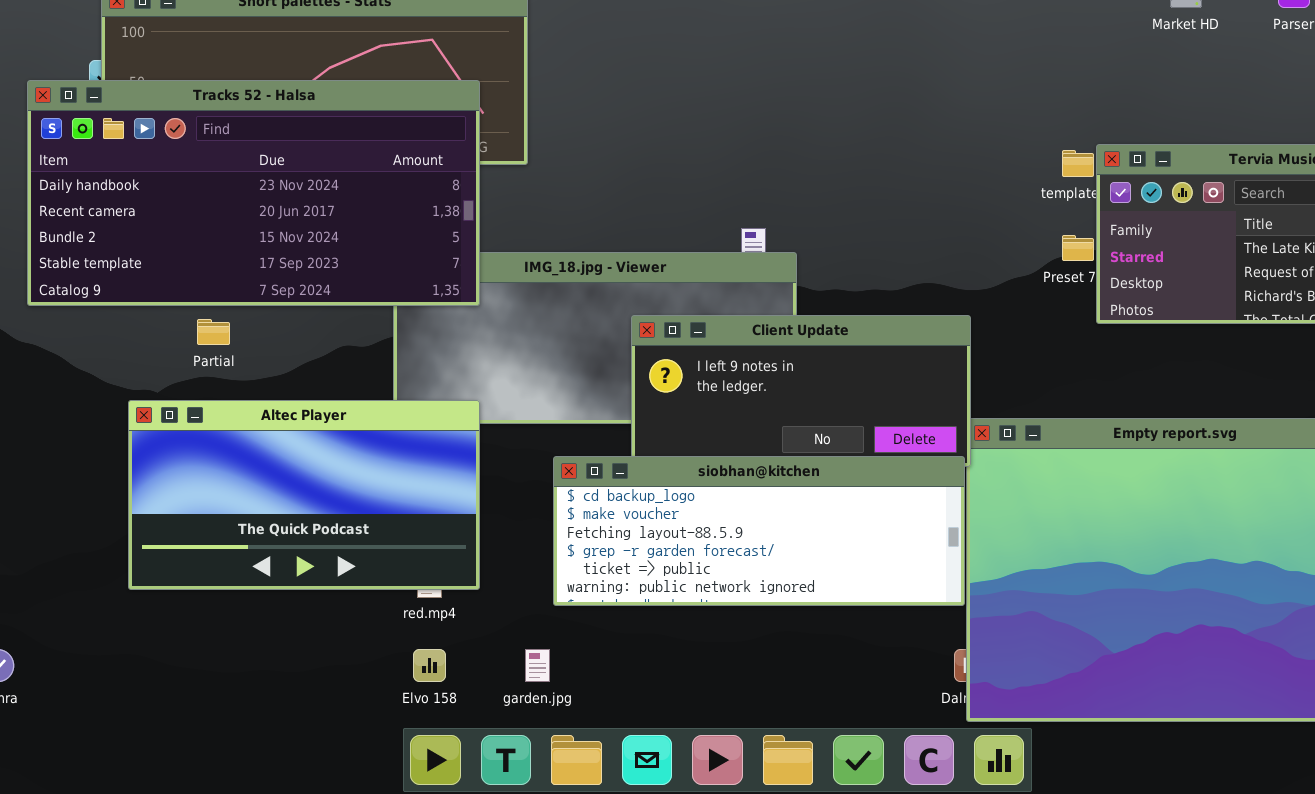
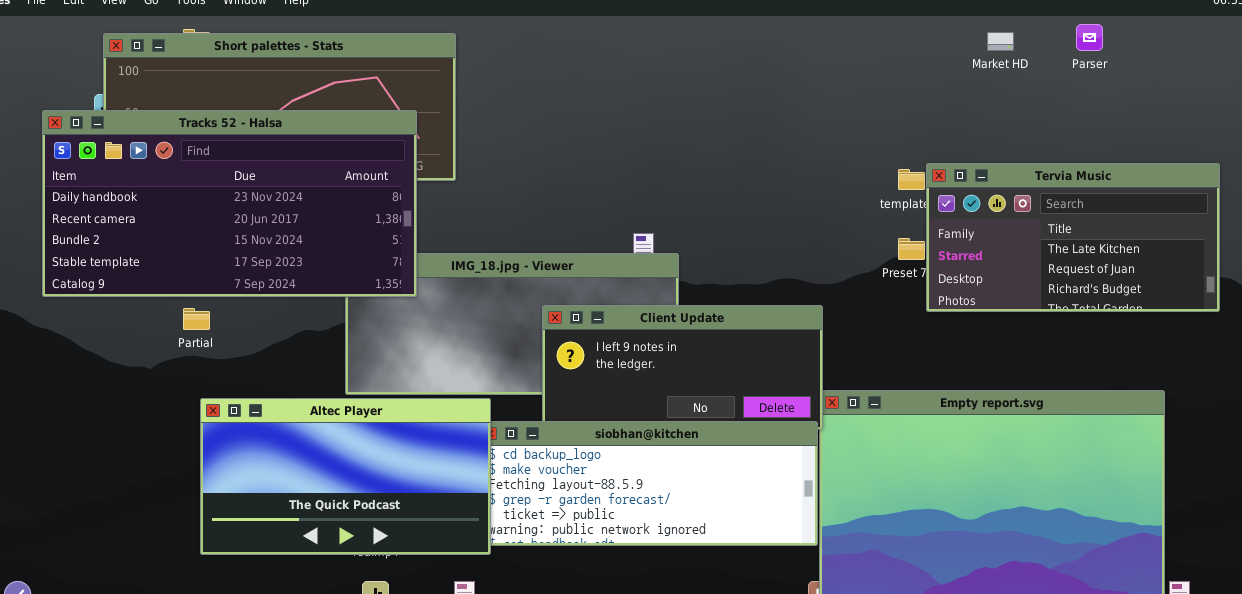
Altec Player: [128,400,480,590] -> [200,398,491,555], moved

